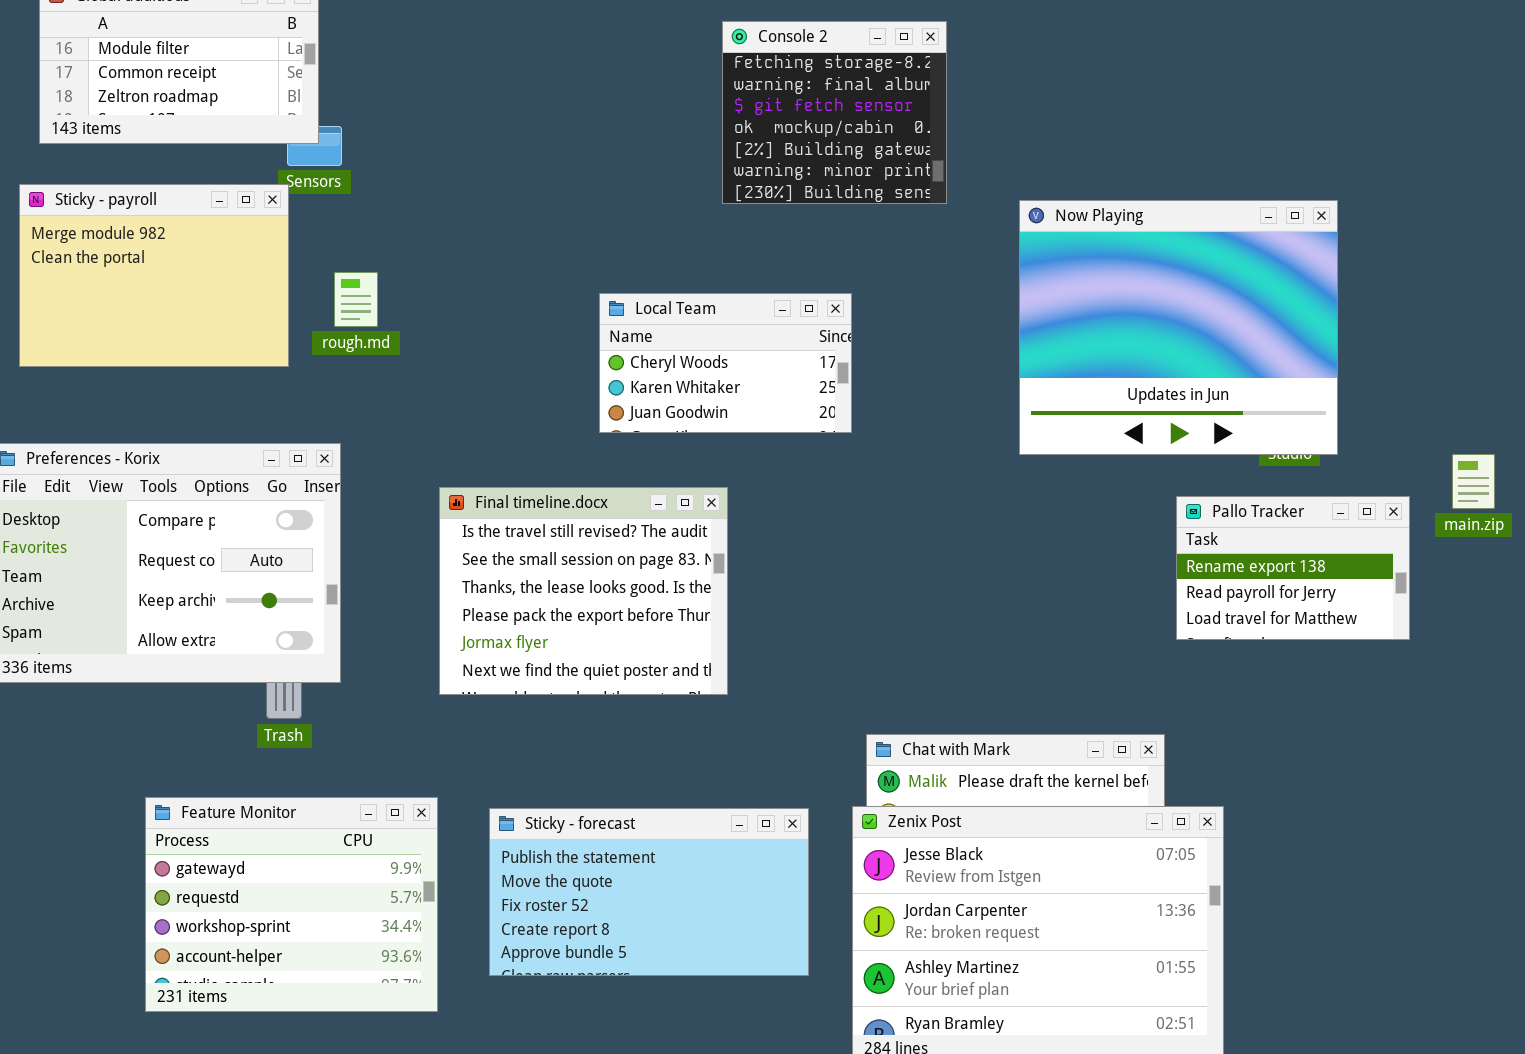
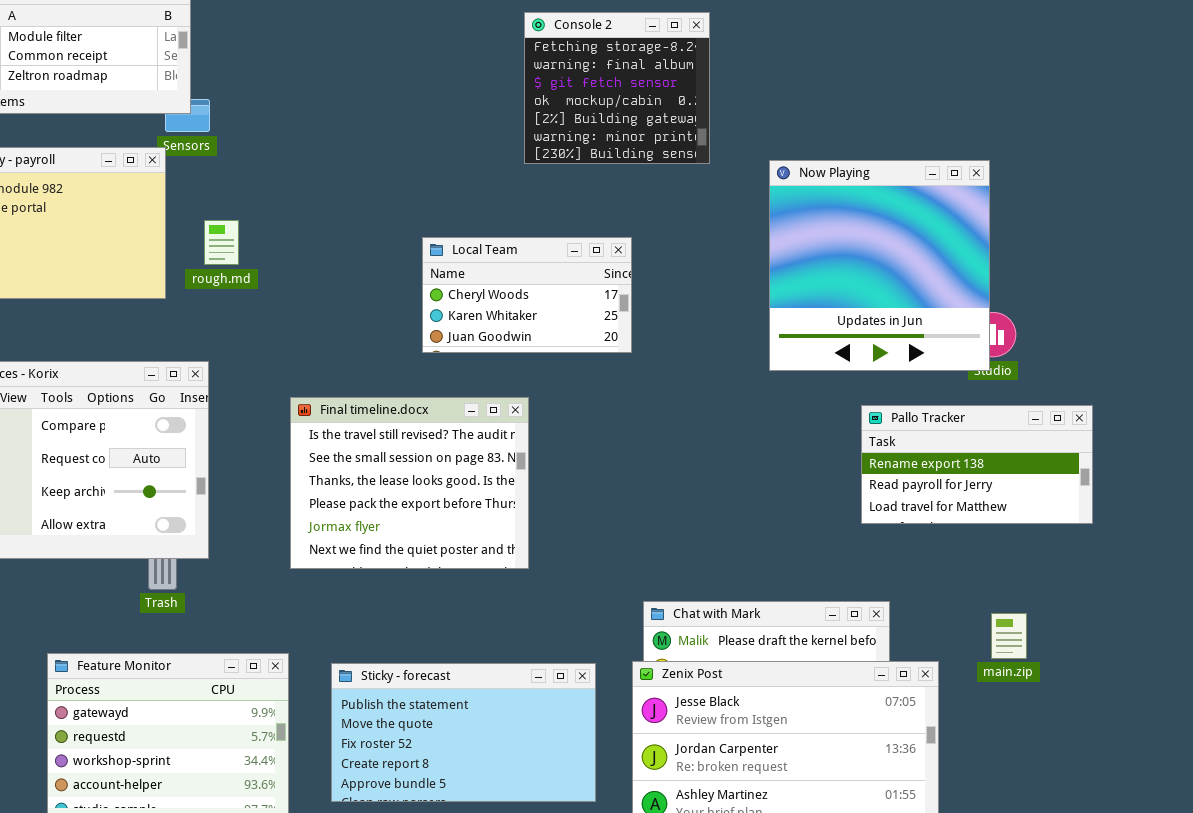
Now Playing: [1019,200,1338,455] -> [769,160,990,371], resized
main.zip: [1452,454,1495,509] -> [991,613,1027,659], moved
Pallo Tracker: [1176,496,1410,640] -> [861,405,1093,524], resized

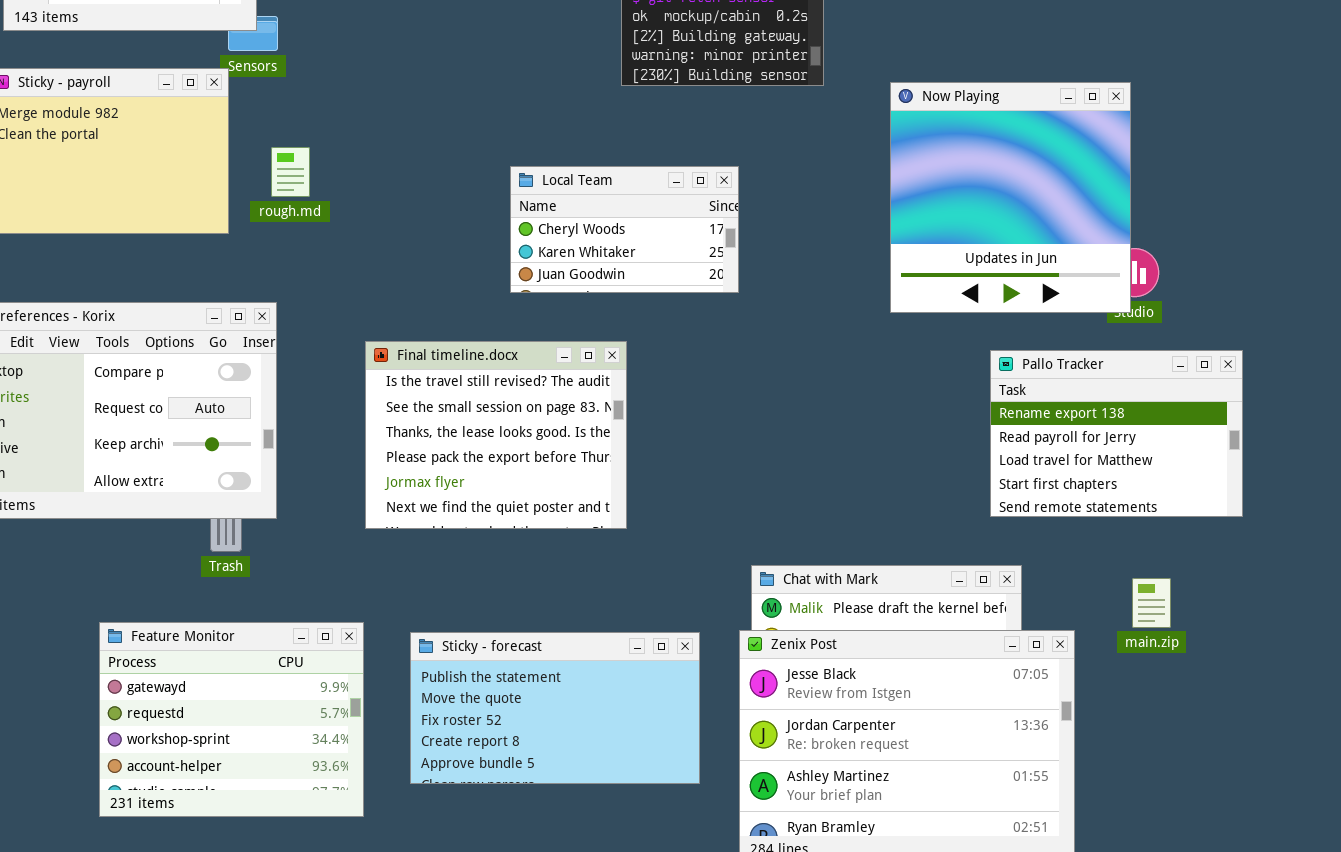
Pallo Tracker: [861,405,1093,524] -> [990,350,1243,517], resized

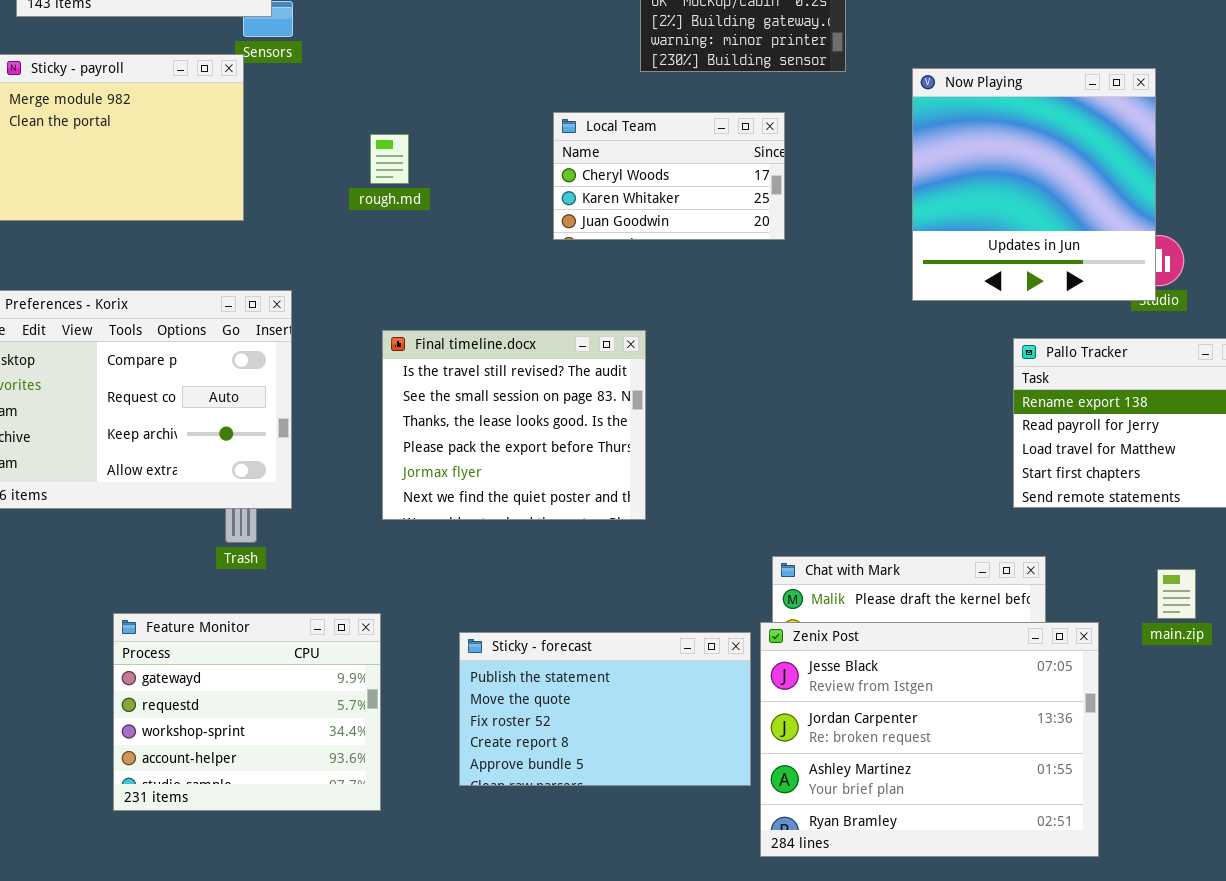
rough.md: [271,147,310,197] -> [370,134,409,184], moved
Local Team: [510,166,739,293] -> [553,112,785,240], moved
Sticky - forecast: [410,632,700,784] -> [459,632,751,786], moved

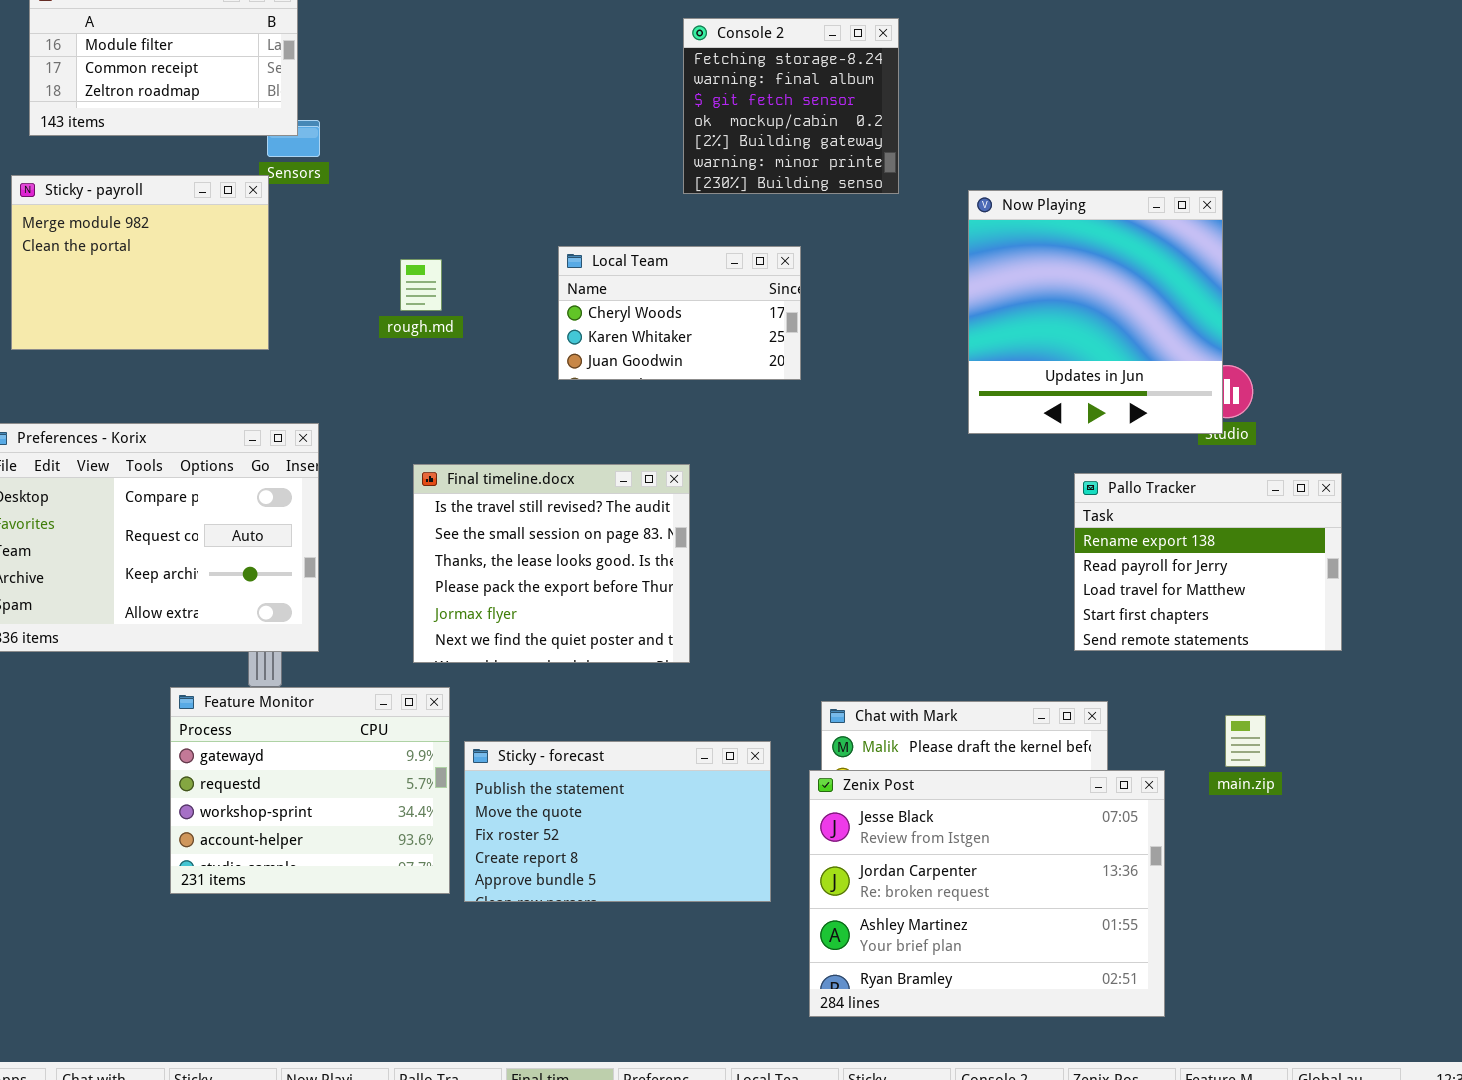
Local Team: [553,112,785,240] -> [558,246,801,380], moved
Feature Monitor: [113,613,381,811] -> [170,687,450,894], moved
Sticky - forecast: [459,632,751,786] -> [464,741,771,902], moved

